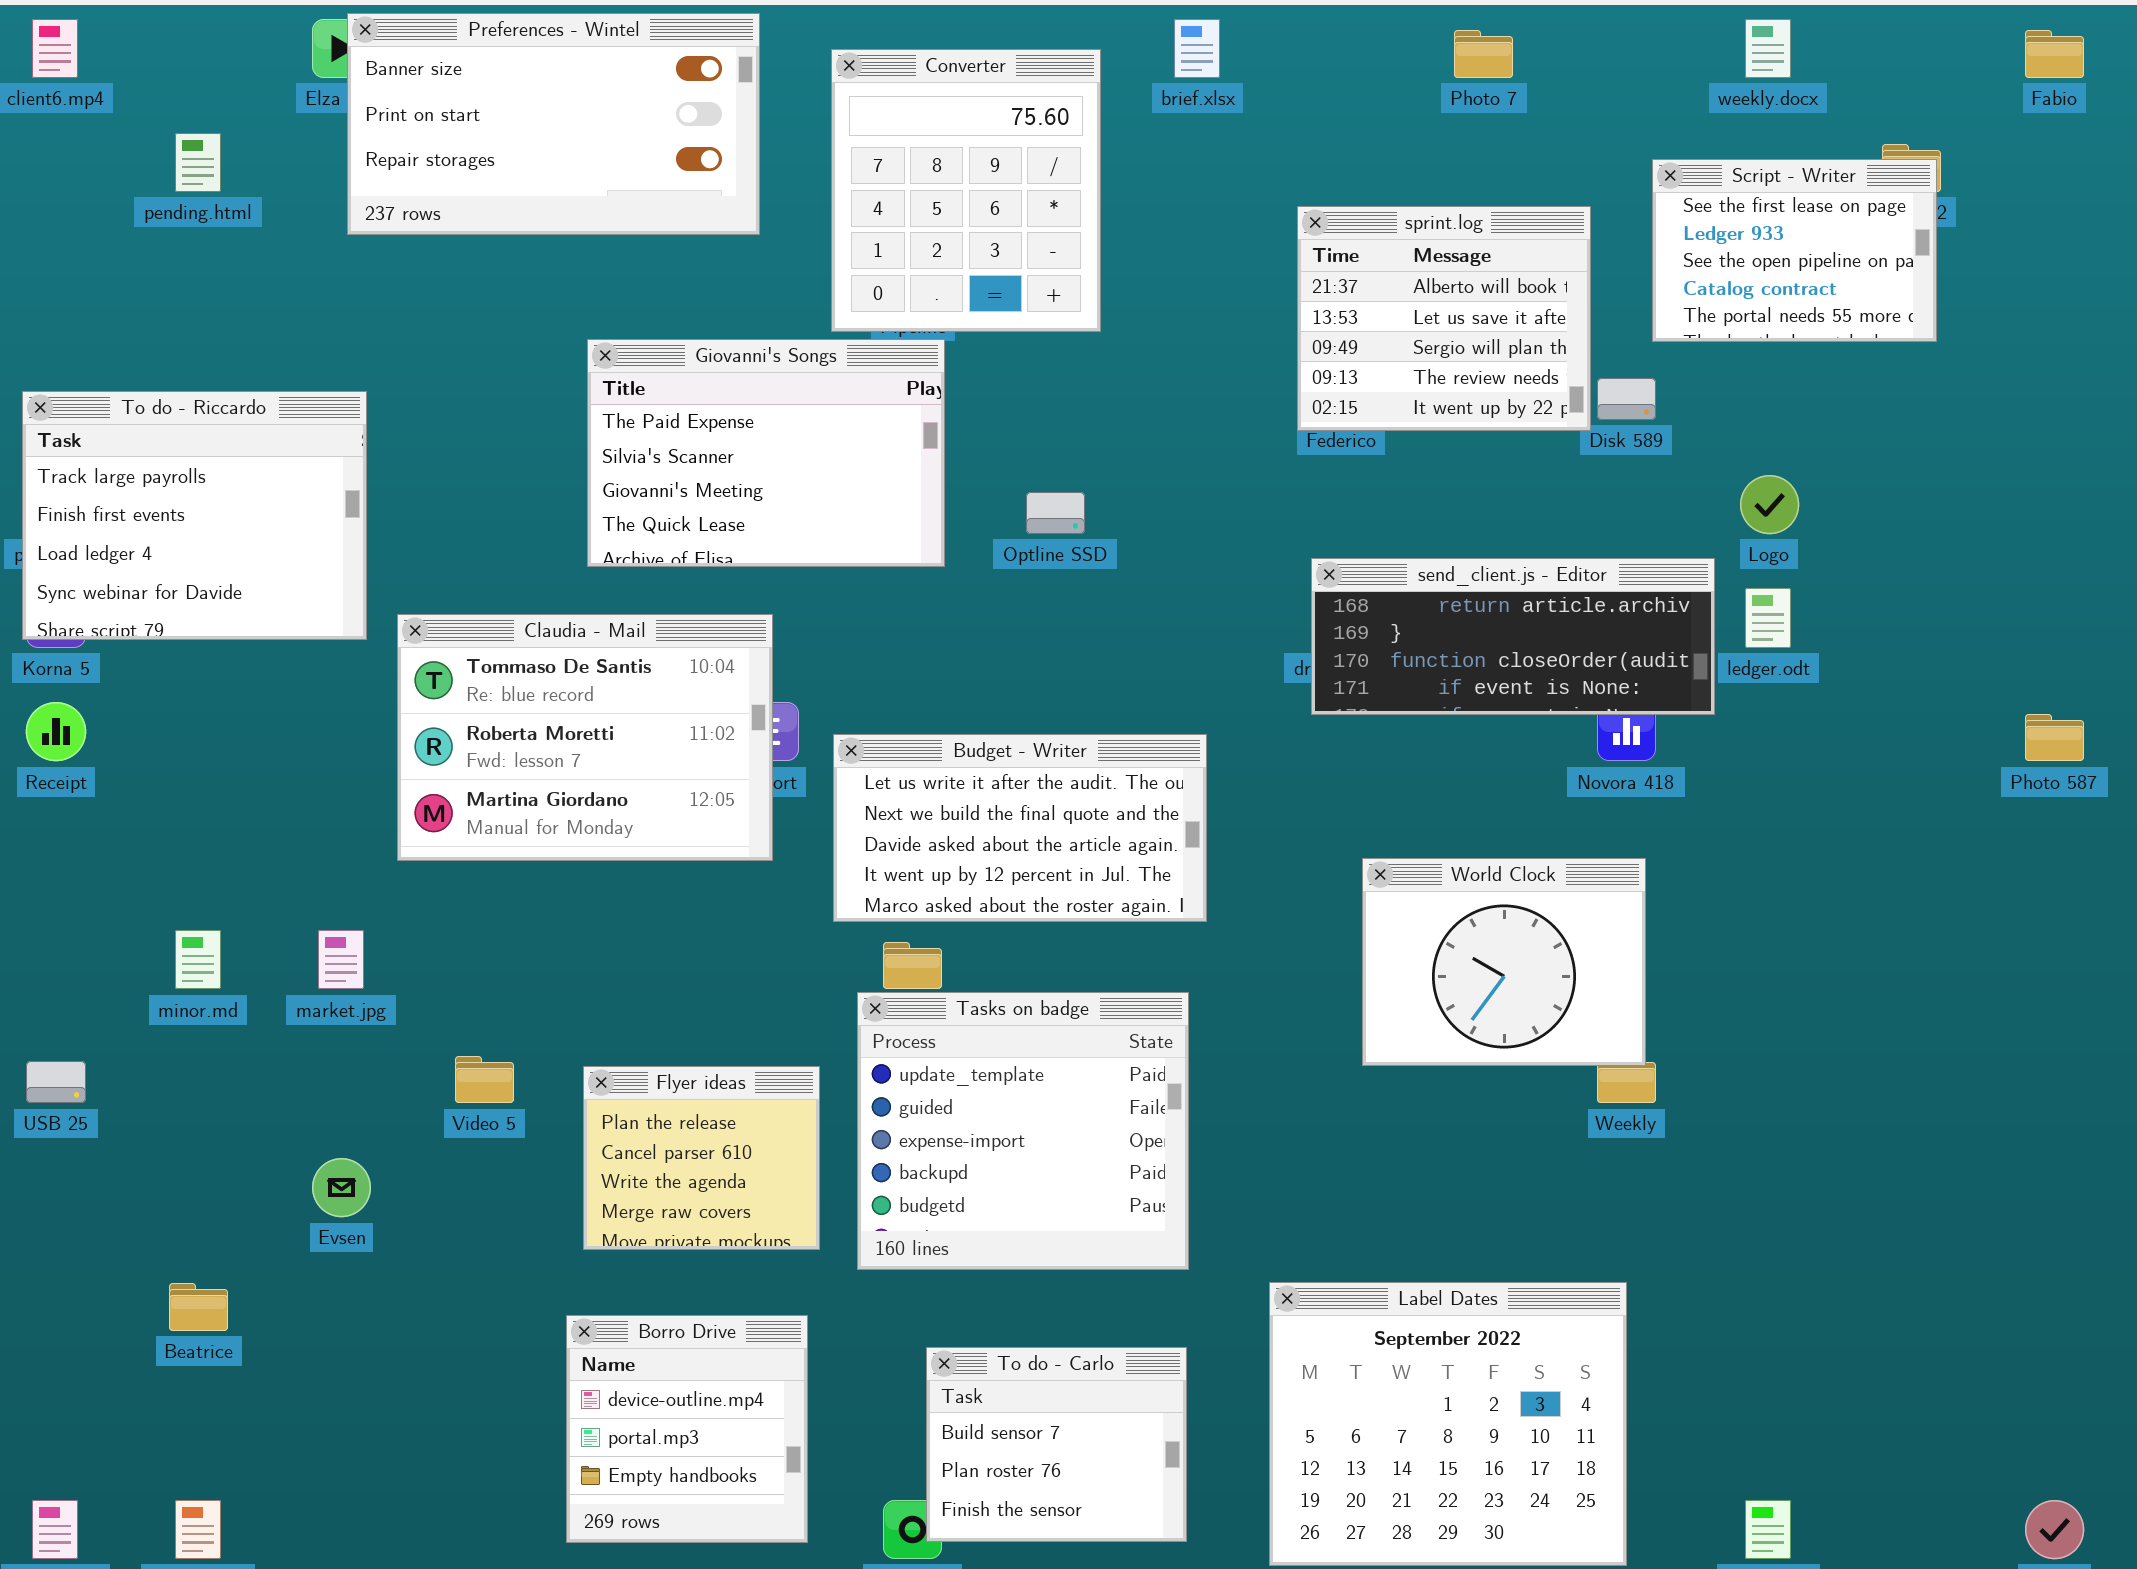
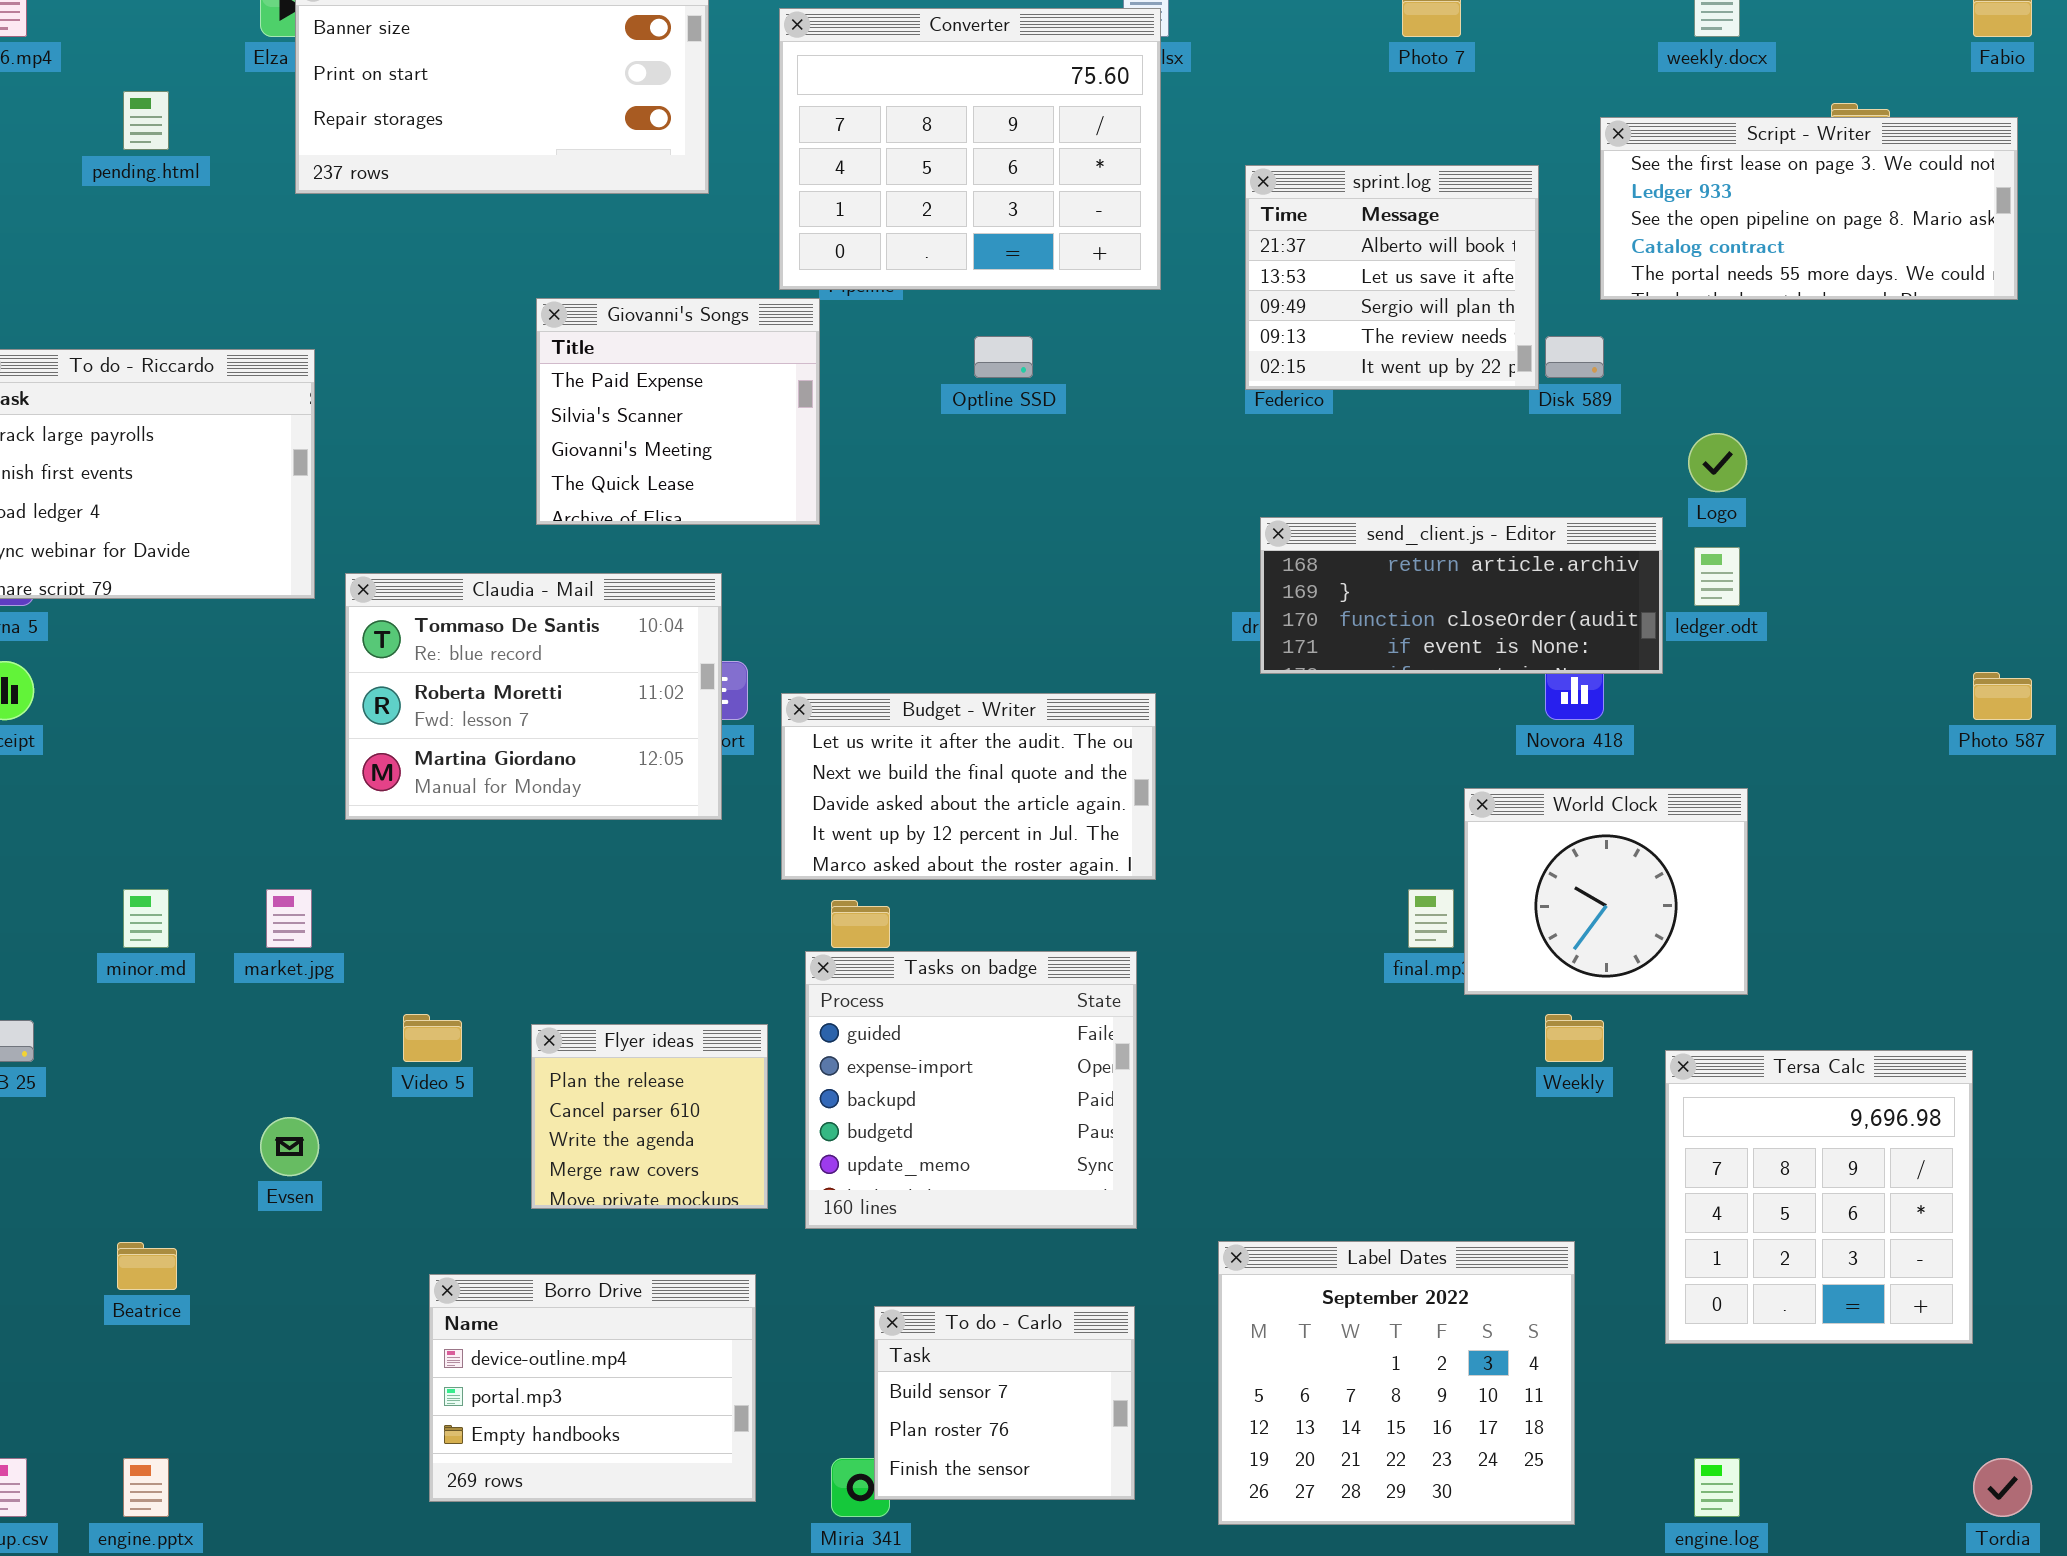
Converter: [831,49,1101,332] -> [779,8,1161,290], resized
Script - Writer: [1652,159,1937,342] -> [1600,117,2018,300], resized
Giovanni's Songs: [587,339,945,567] -> [536,298,820,525], resized
Optline SSD: [1026,492,1085,534] -> [974,336,1033,378], moved
World Clock: [1362,858,1646,1066] -> [1464,788,1748,995], moved
Tasks on badge: [857,992,1189,1270] -> [805,951,1137,1229], scrolled down 1 row
Tersa Calc: none -> [1665,1050,1973,1344], opened
Borro Drive: [566,1315,808,1543] -> [429,1274,756,1502], resized

